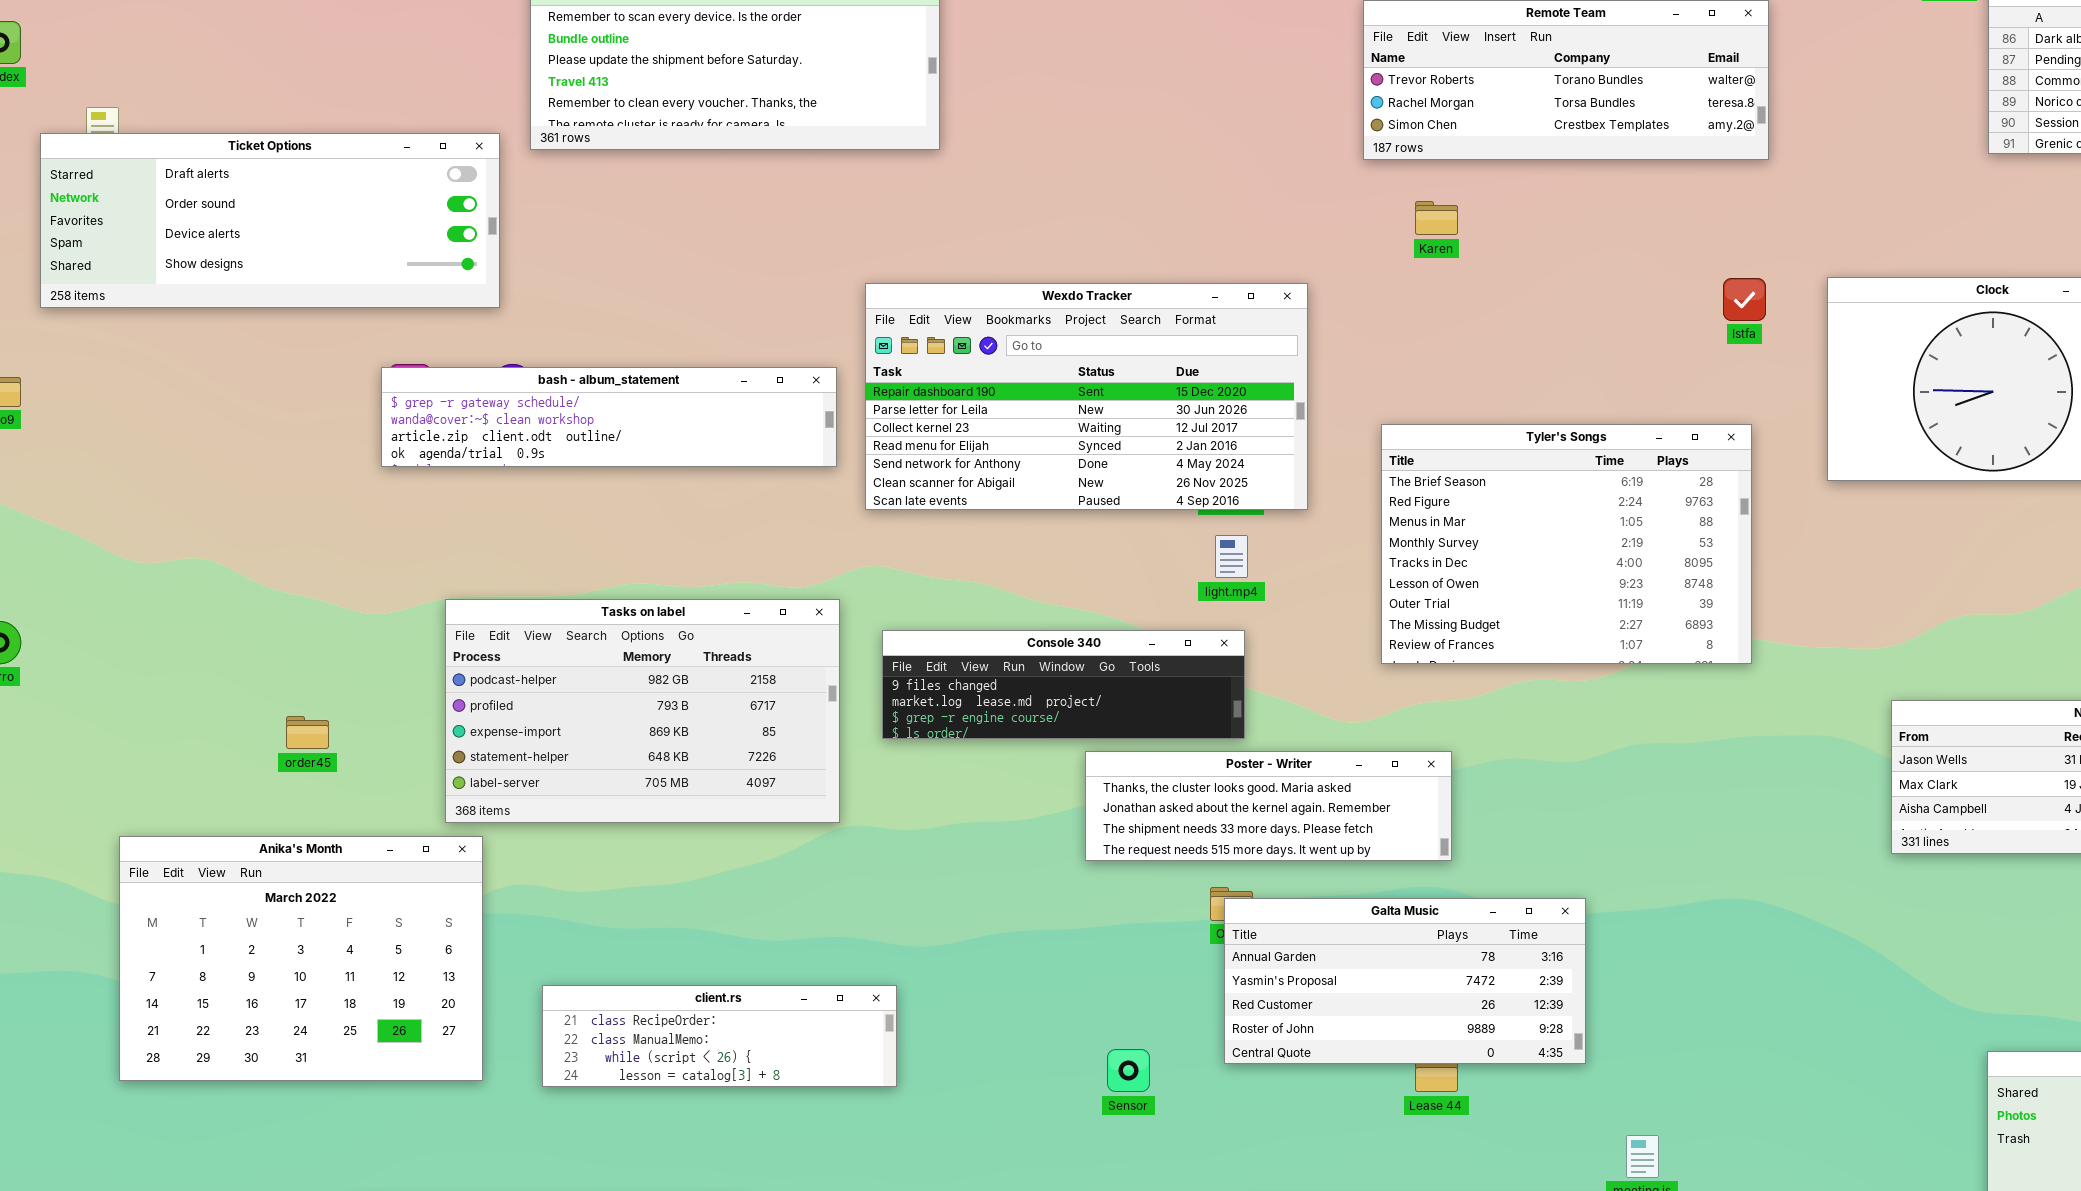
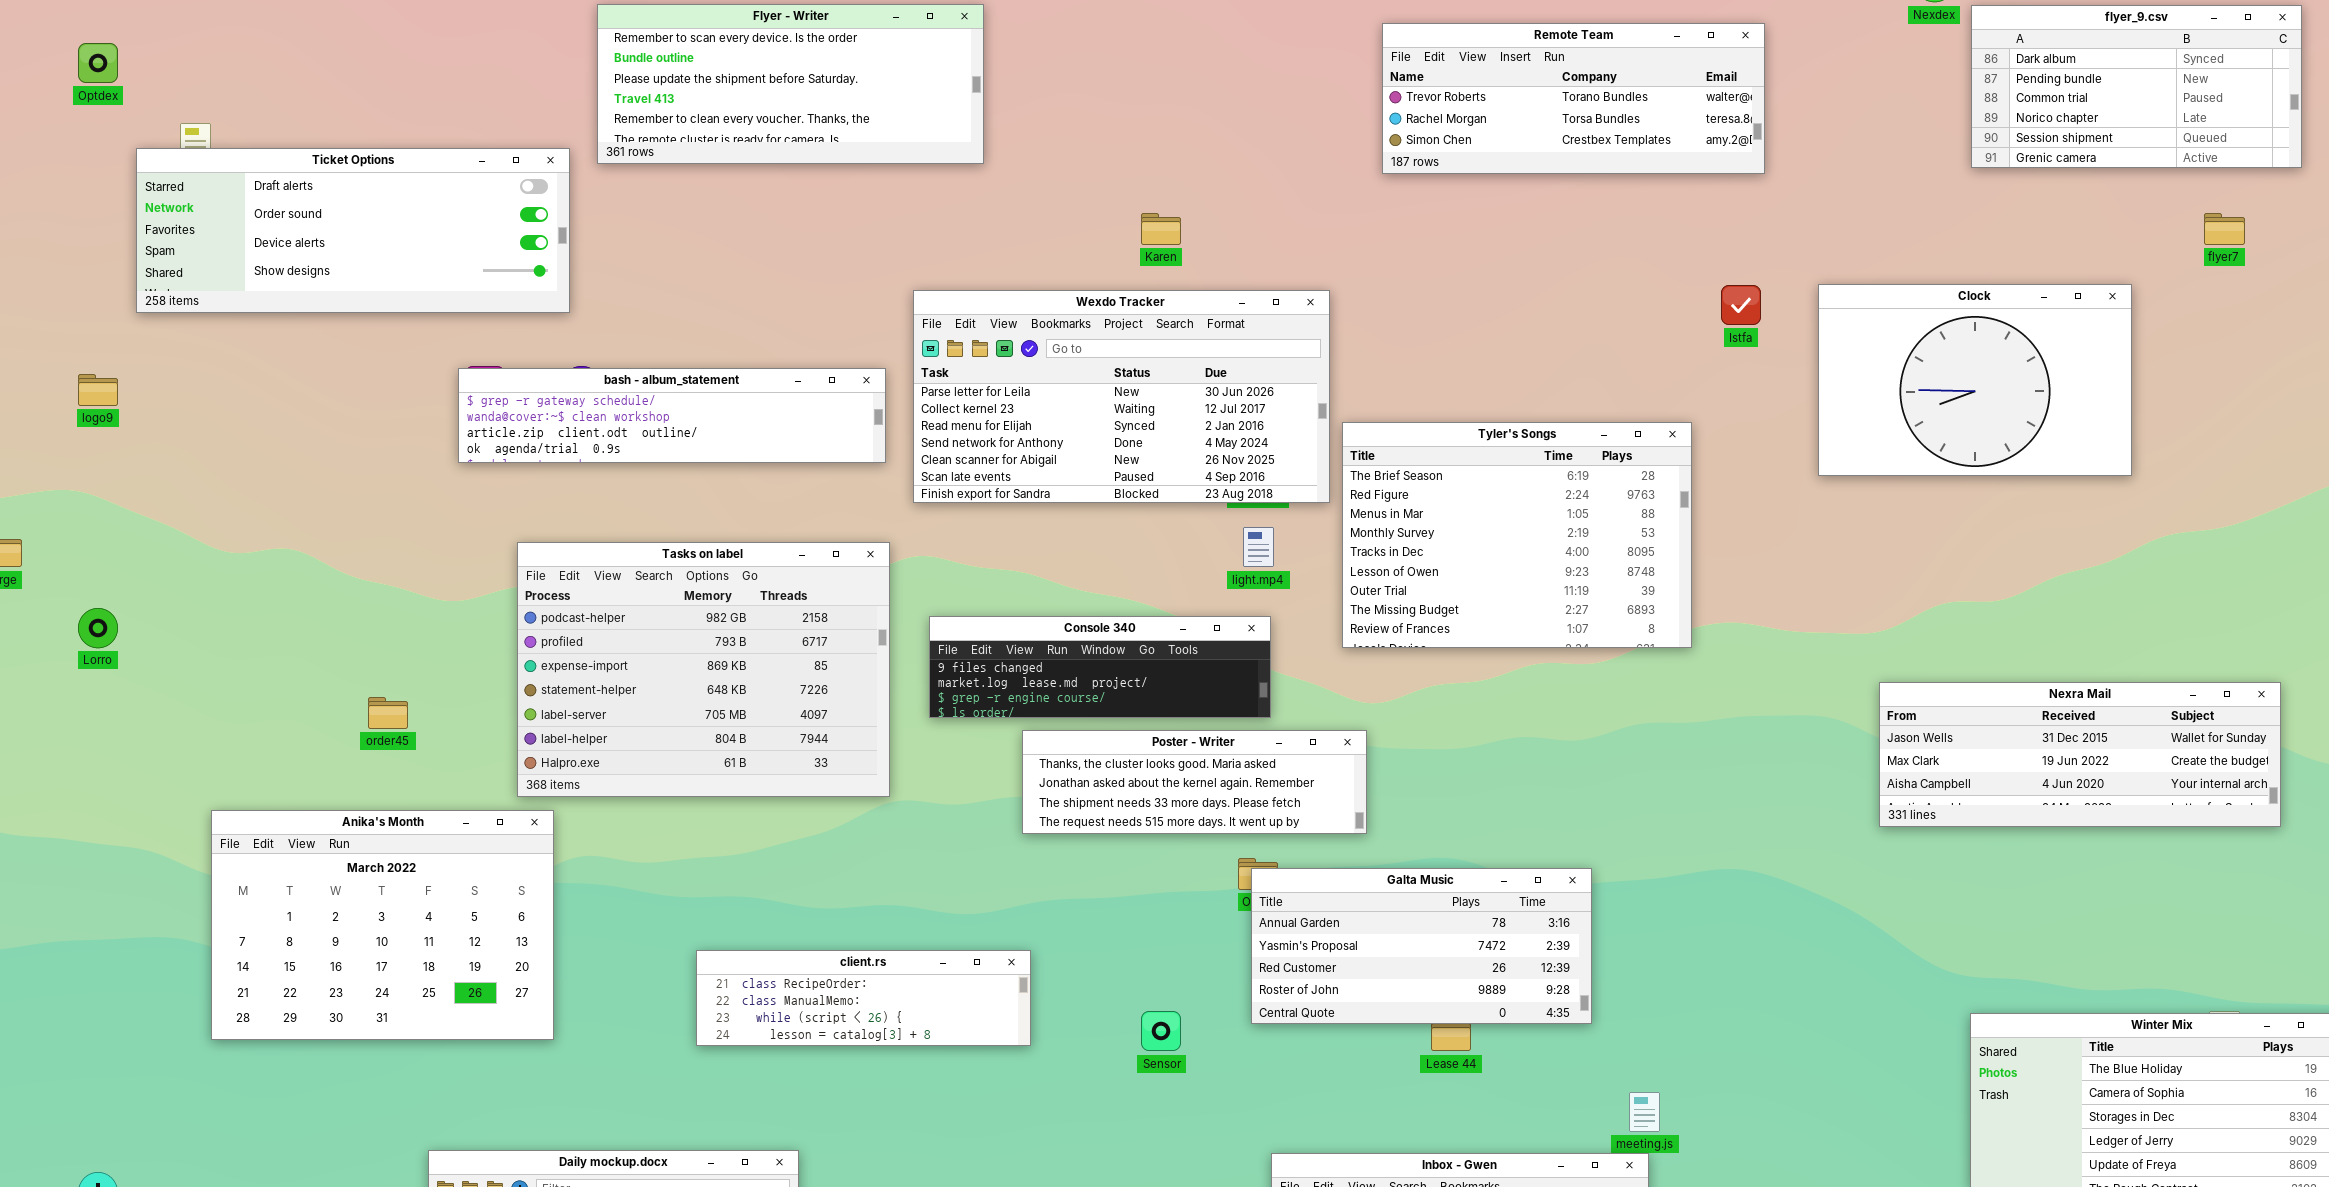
Karen: [1415,201,1458,235] -> [1141,213,1181,245], moved
Wexdo Tracker: [865,283,1308,510] -> [913,290,1330,503], scrolled down 1 row
Tyler's Songs: [1381,424,1752,664] -> [1342,422,1692,648], moved
Tasks on label: [445,599,840,823] -> [517,542,890,797], resized
Poster - Writer: [1085,751,1452,861] -> [1022,730,1367,834], moved
client.rs: [542,985,897,1087] -> [696,950,1031,1046], moved

